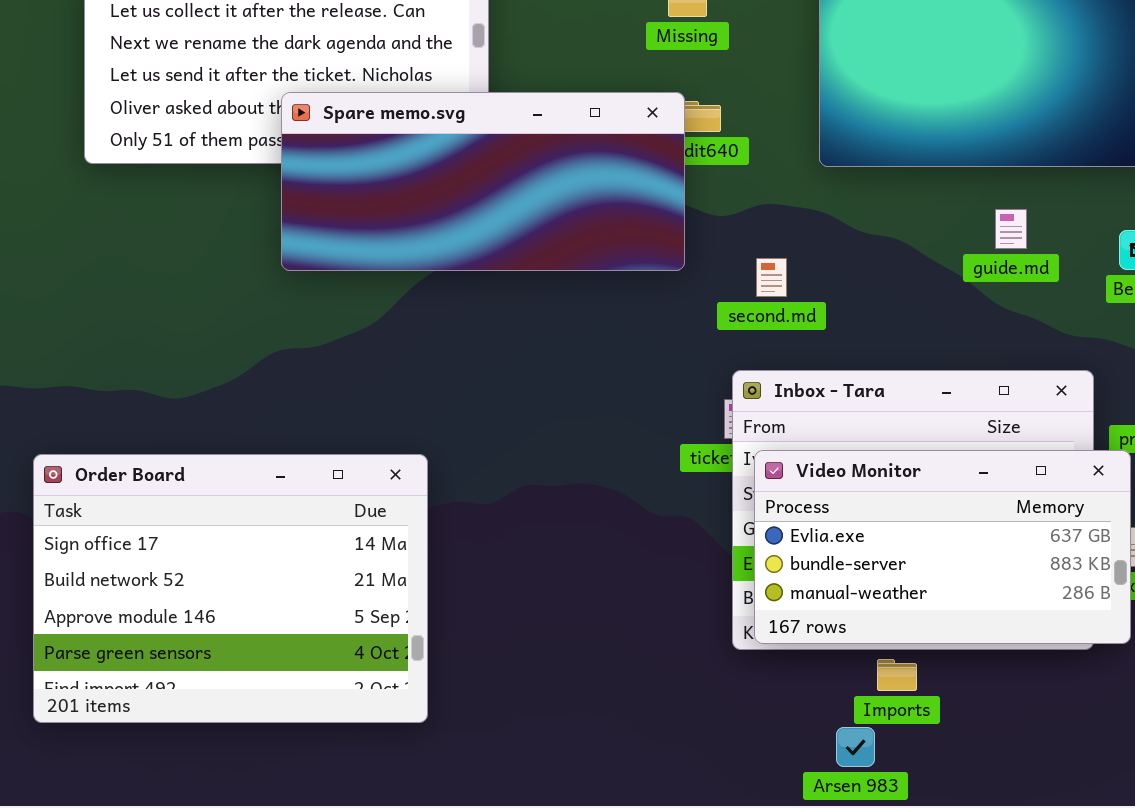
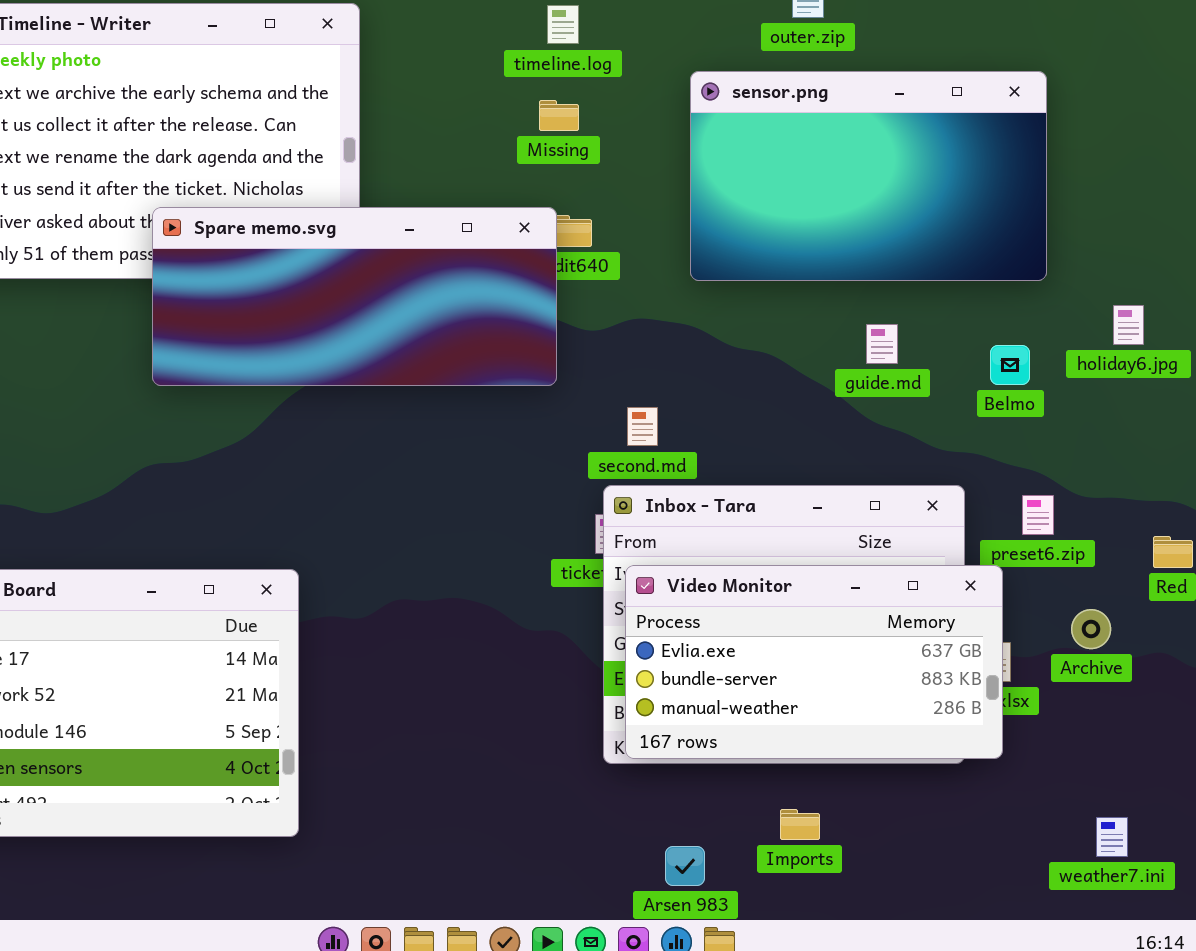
second.md: [756,258,787,297] -> [627,407,658,446], moved
Imports: [877,659,917,691] -> [780,809,820,840], moved
Arsen 983: [836,727,875,767] -> [665,846,705,886], moved

